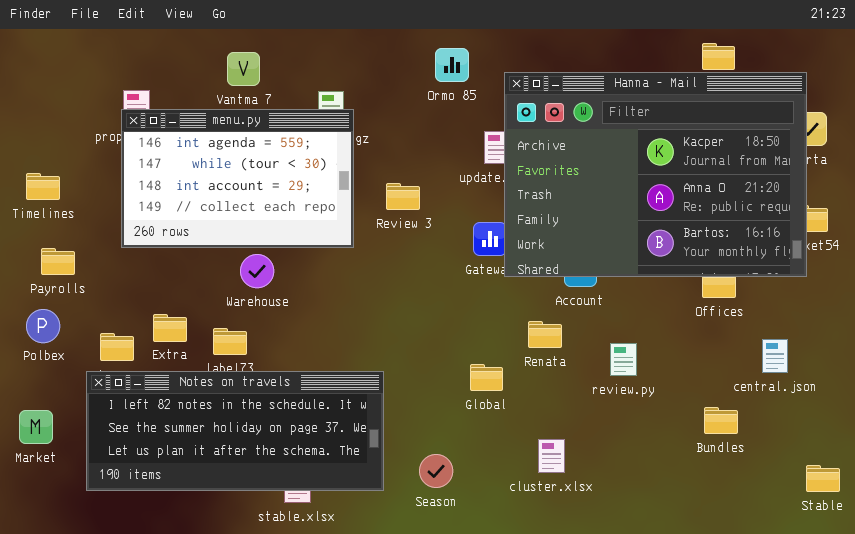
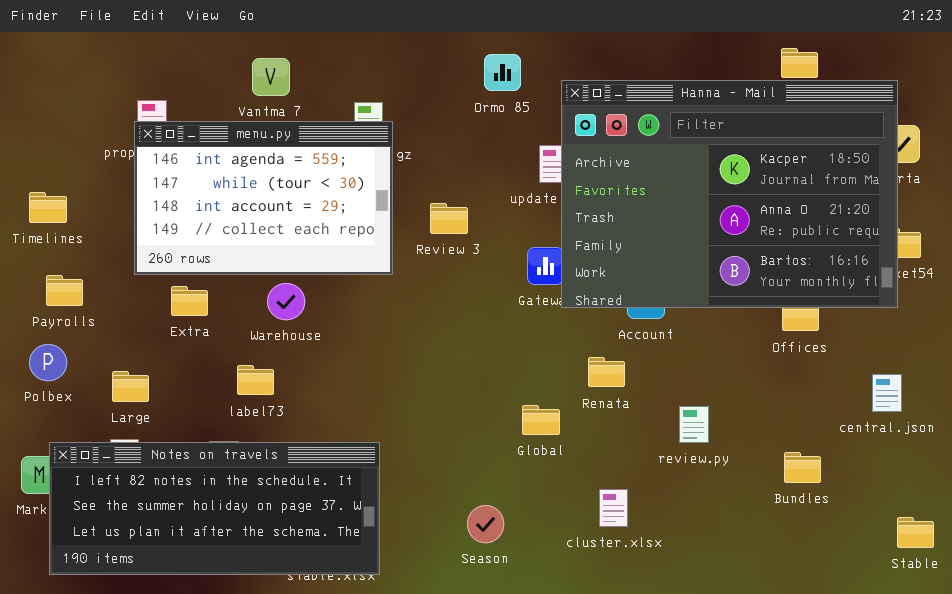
Extra: [153,314,187,342] -> [171,286,208,316], moved
central.json: [762,339,788,373] -> [872,374,902,412], moved
review.py: [610,343,637,376] -> [679,406,709,443], moved
Notes on travels: [86,371,384,491] -> [49,442,380,575], moved

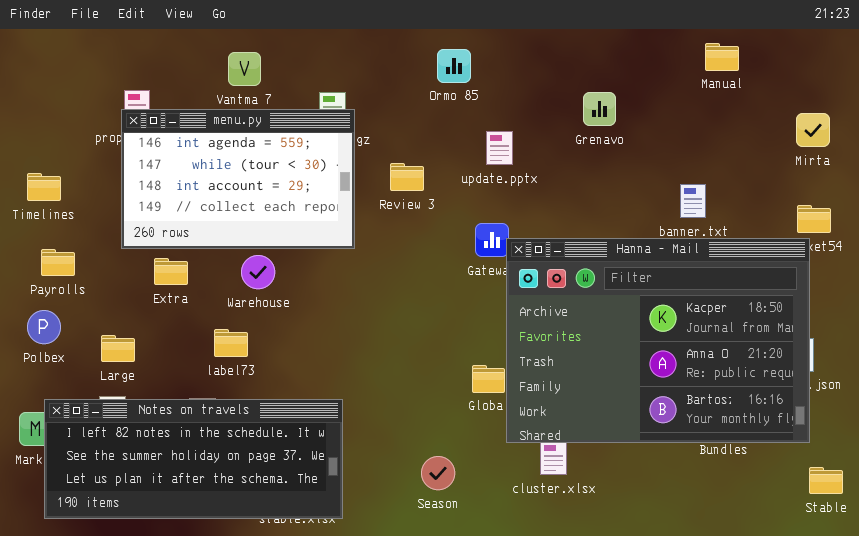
Hanna - Mail: [561,80,898,308] -> [506,238,810,443], moved
Review 3: [430,203,468,234] -> [390,163,424,191], moved

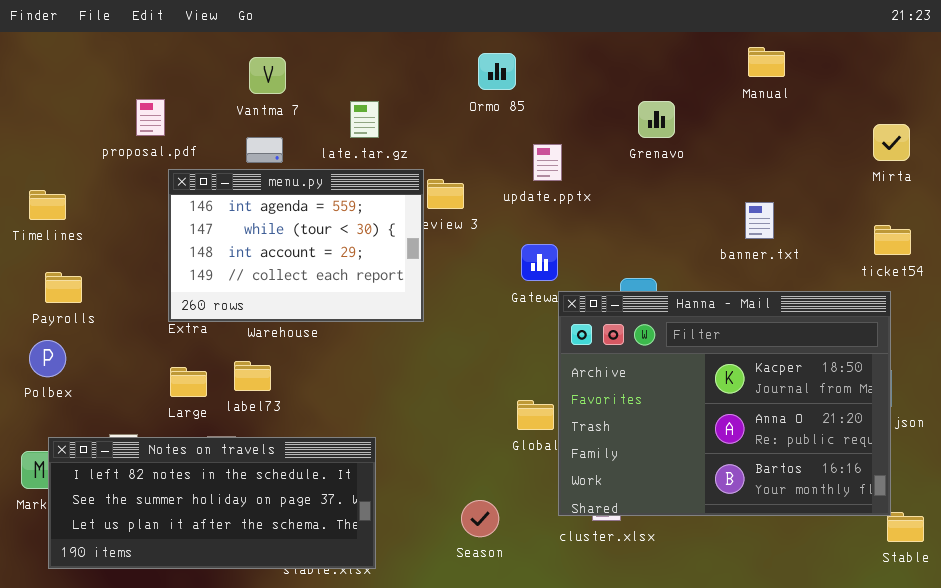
Manual: [705,43,739,71] -> [748,47,785,77], moved
menu.py: [121,109,355,249] -> [168,169,424,322], moved
Hanna - Mail: [506,238,810,443] -> [558,291,891,516], moved
Large: [101,335,135,362] -> [170,367,207,397], moved

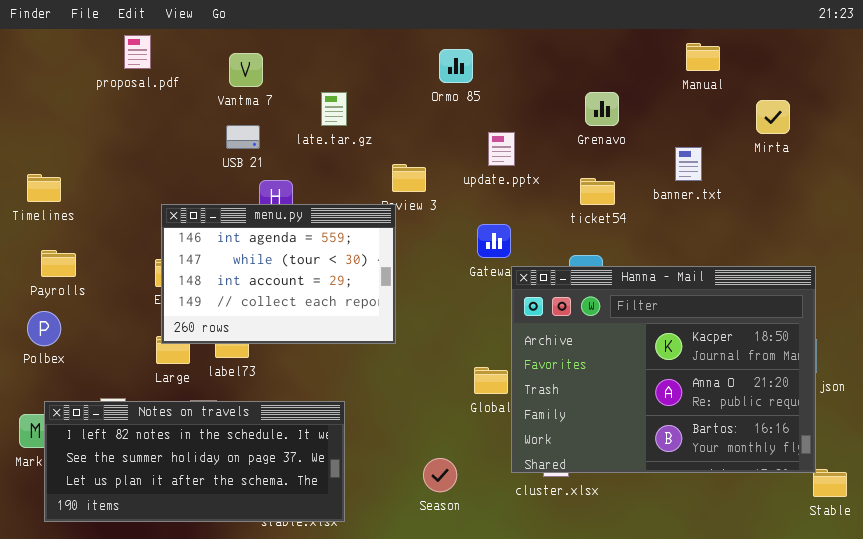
proposal.pdf: [136,99,165,136] -> [124,35,151,69], moved
Mirta: [873,124,910,161] -> [756,100,790,134], moved
menu.py: [168,169,424,322] -> [161,204,396,344], moved
banner.txt: [745,202,774,239] -> [675,147,702,181], moved
ticket54: [874,225,911,255] -> [580,178,615,205], moved

